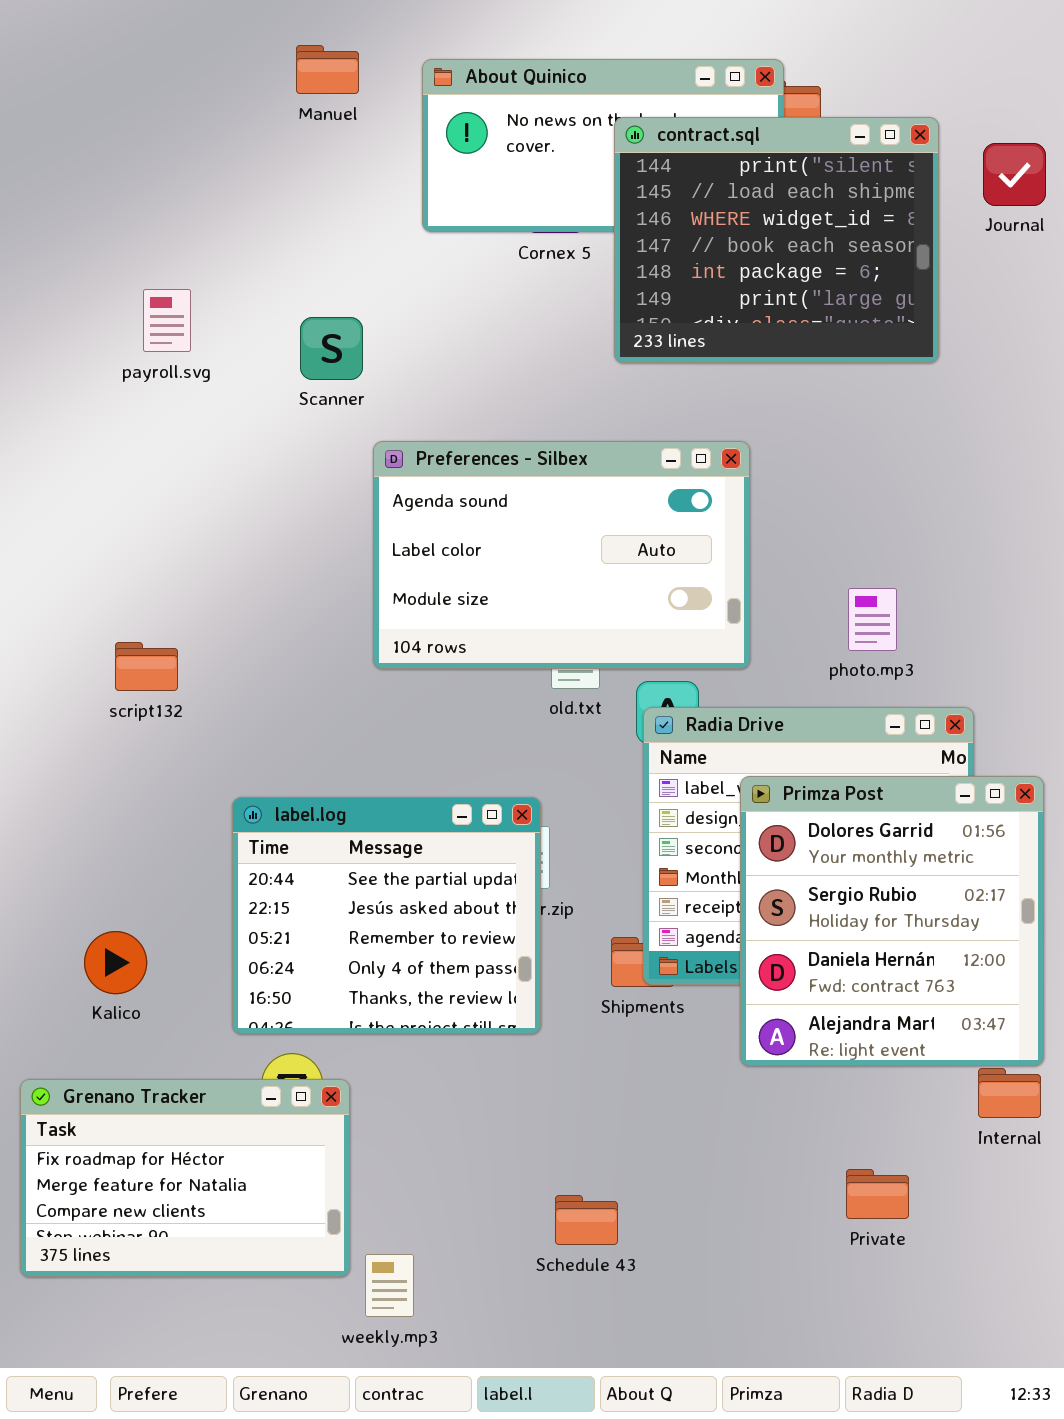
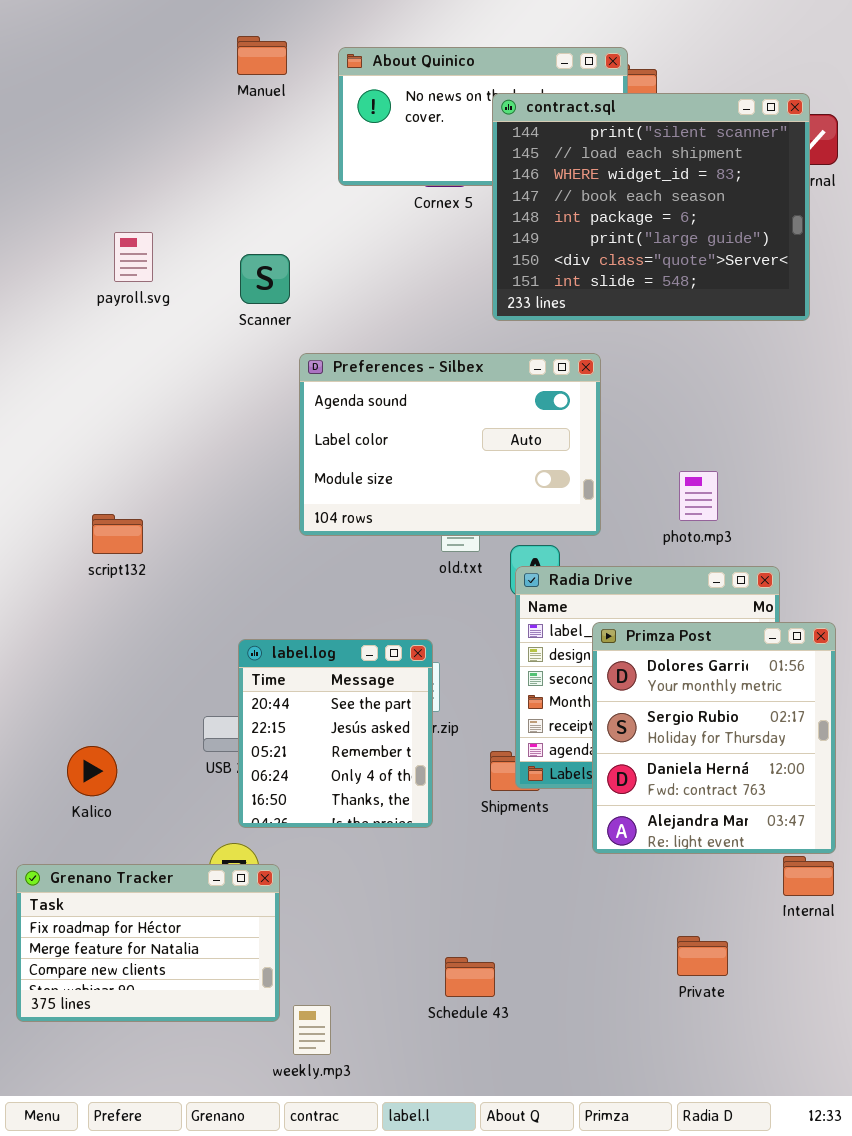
contract.sql: [614,117,939,363] -> [492,93,810,321], resized
label.log: [232,797,541,1034] -> [238,639,433,828], resized

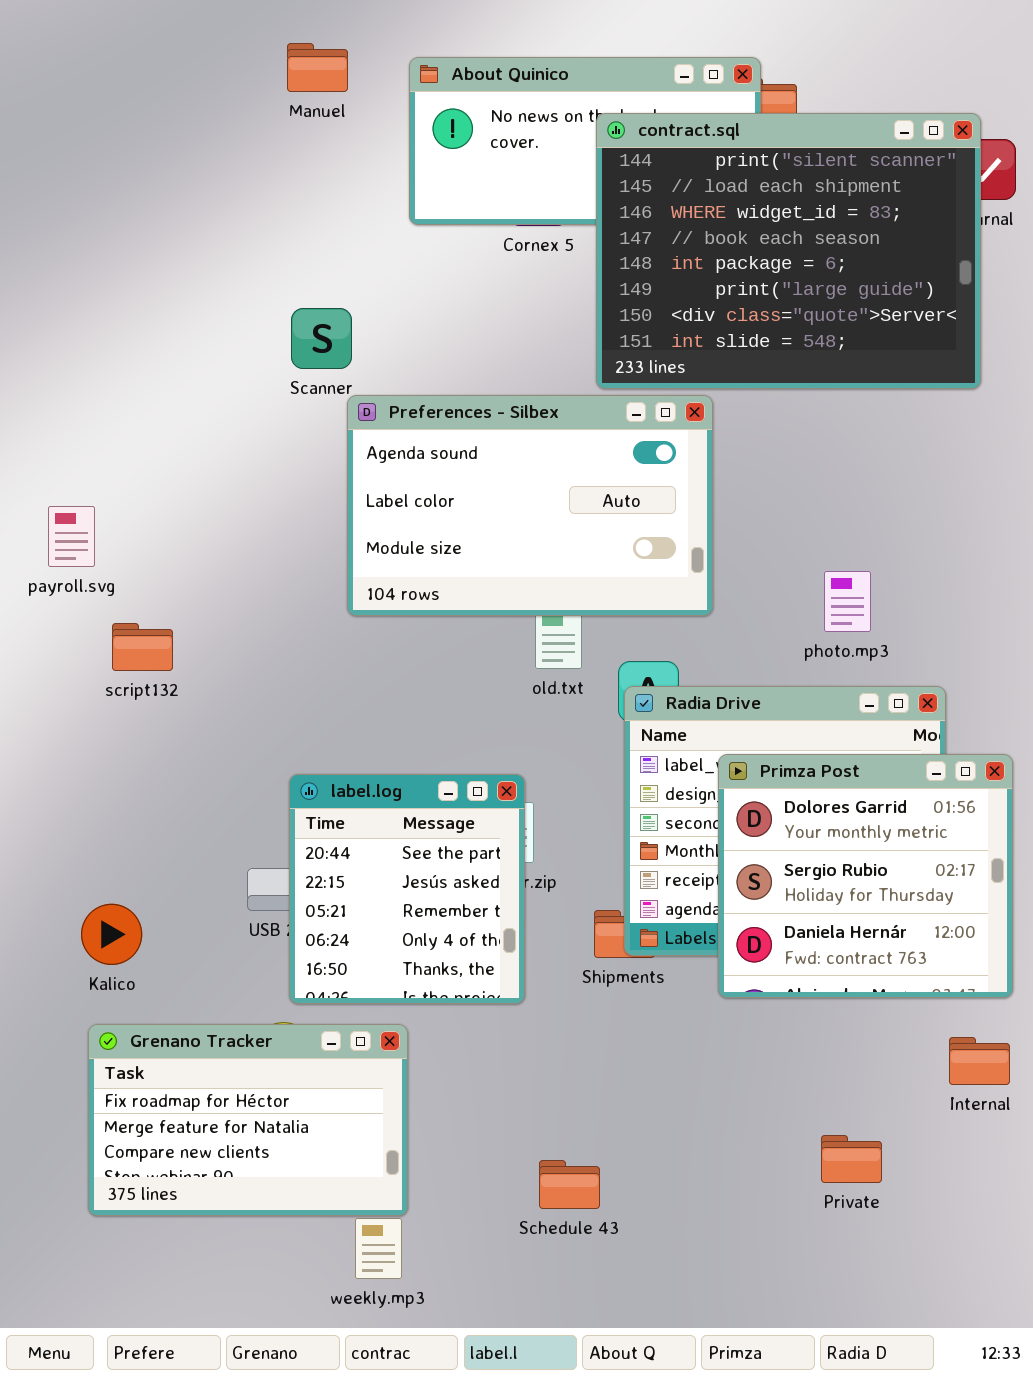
payroll.svg: [114,232,153,282] -> [48,506,95,567], moved
Preferences - Silbex: [299,353,601,536] -> [347,395,713,616], moved
Primza Post: [592,622,836,854] -> [718,754,1013,998], resized
Grenano Tracker: [16,864,280,1022] -> [88,1024,408,1216], moved

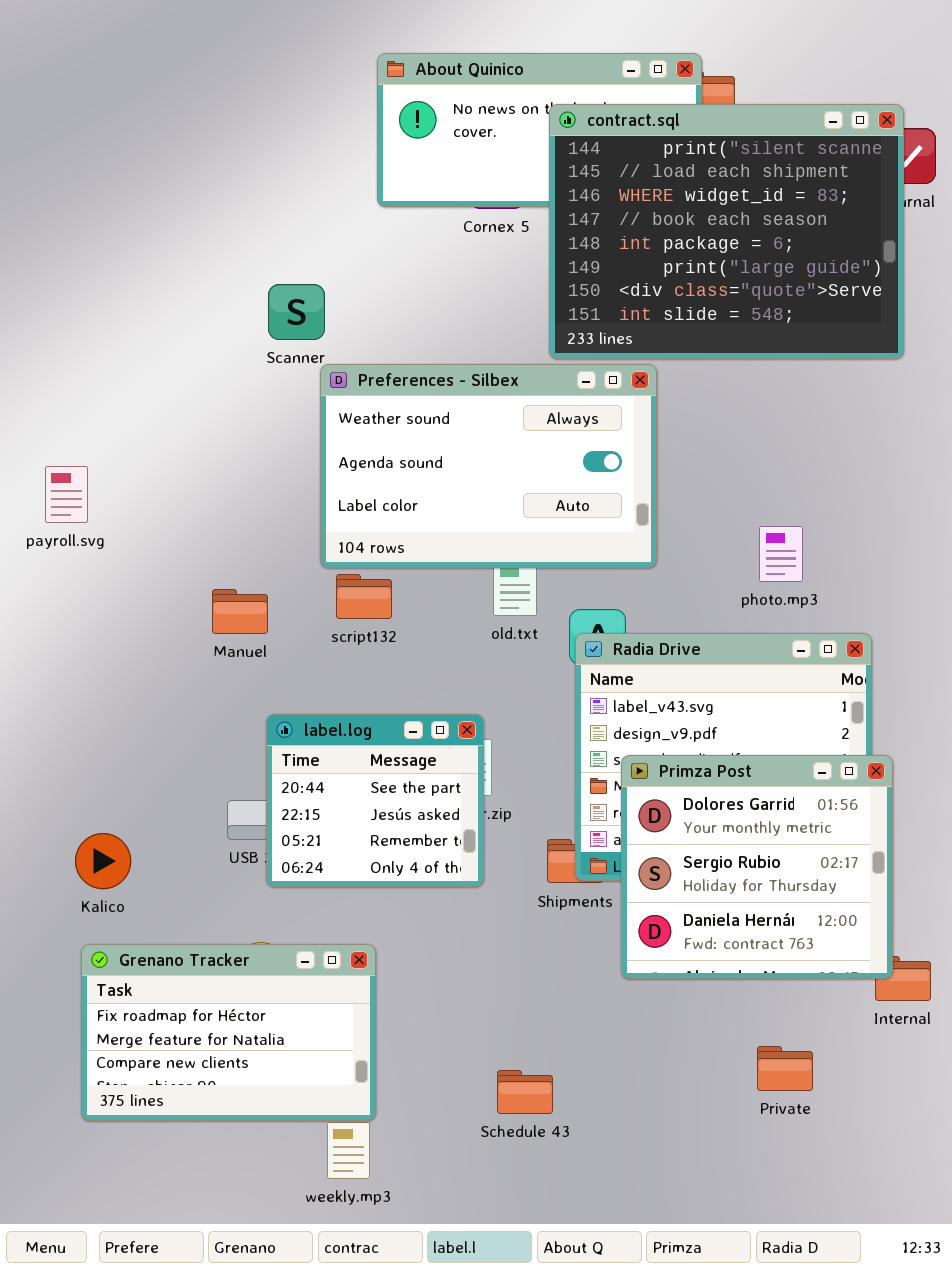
Manuel: [287,43,348,92] -> [212,589,268,634], moved
Preferences - Silbex: [347,395,713,616] -> [320,364,657,568], scrolled up 1 row
script132: [112,623,173,671] -> [336,574,392,619], moved
Primza Post: [718,754,1013,998] -> [621,755,893,979], moved
label.log: [289,774,525,1004] -> [266,714,484,887], resized

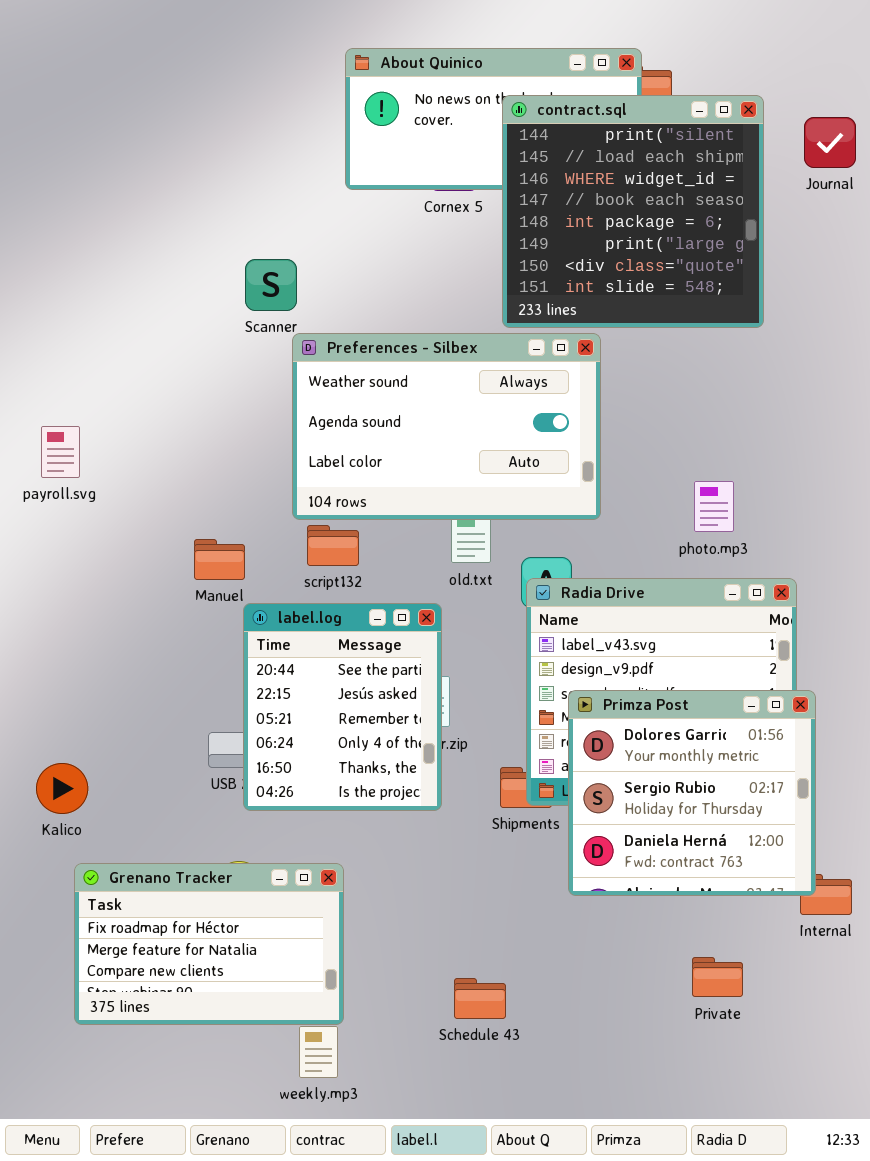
contract.sql: [549,104,904,359] -> [502,95,764,328], resized
label.log: [266,714,484,887] -> [243,603,442,811], resized
Kalico: [75,833,131,889] -> [36,763,88,814], moved

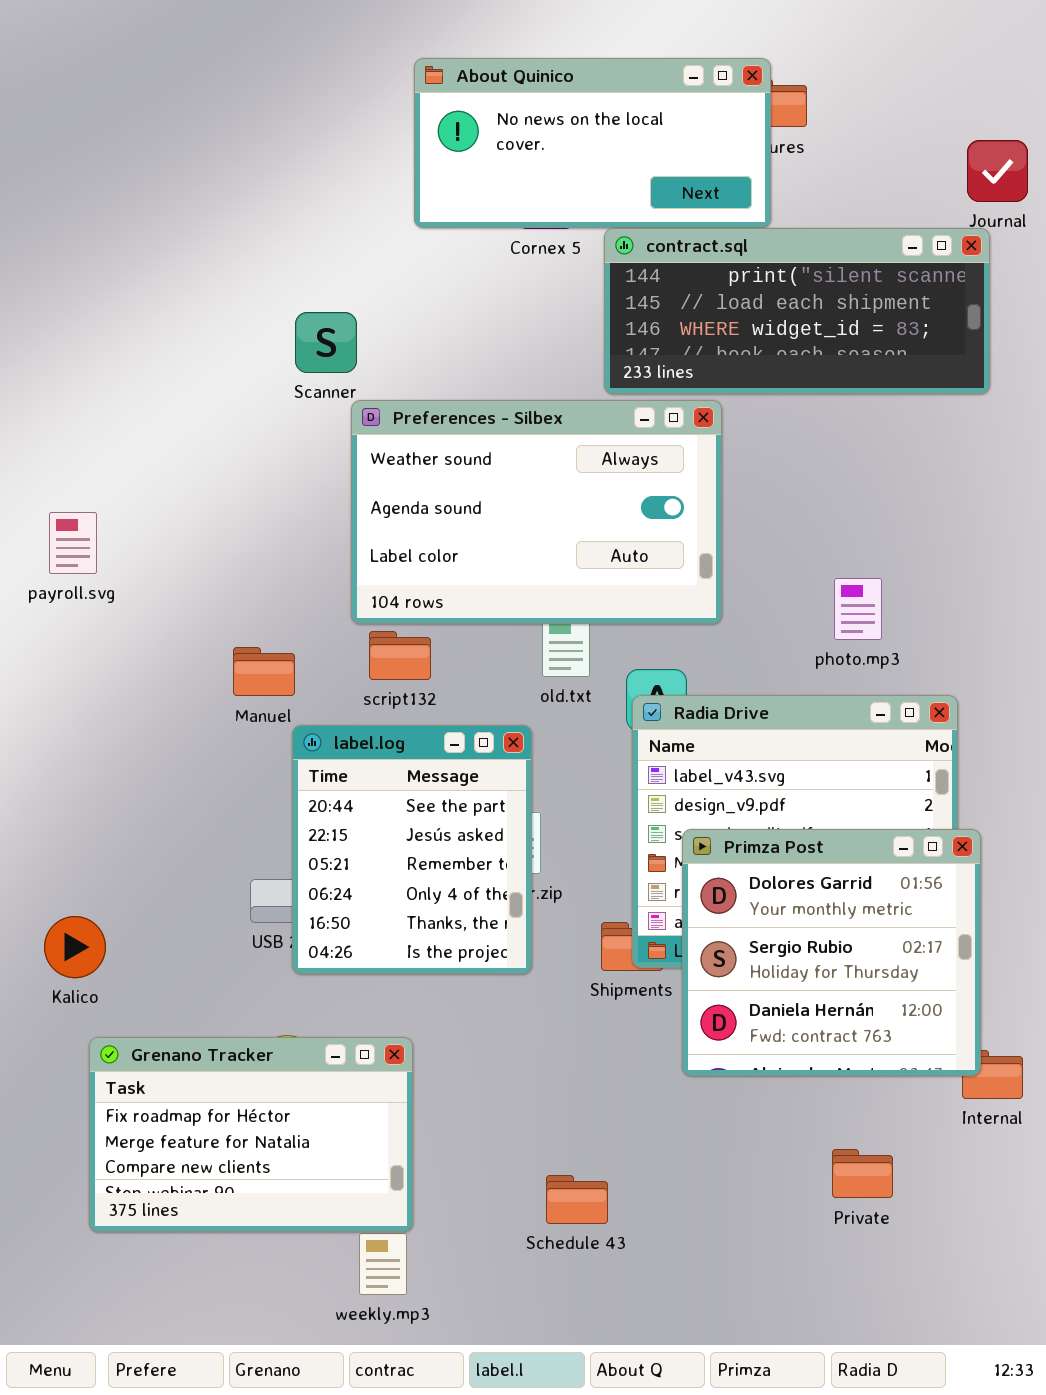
contract.sql: [502,95,764,328] -> [604,228,990,394], resized

